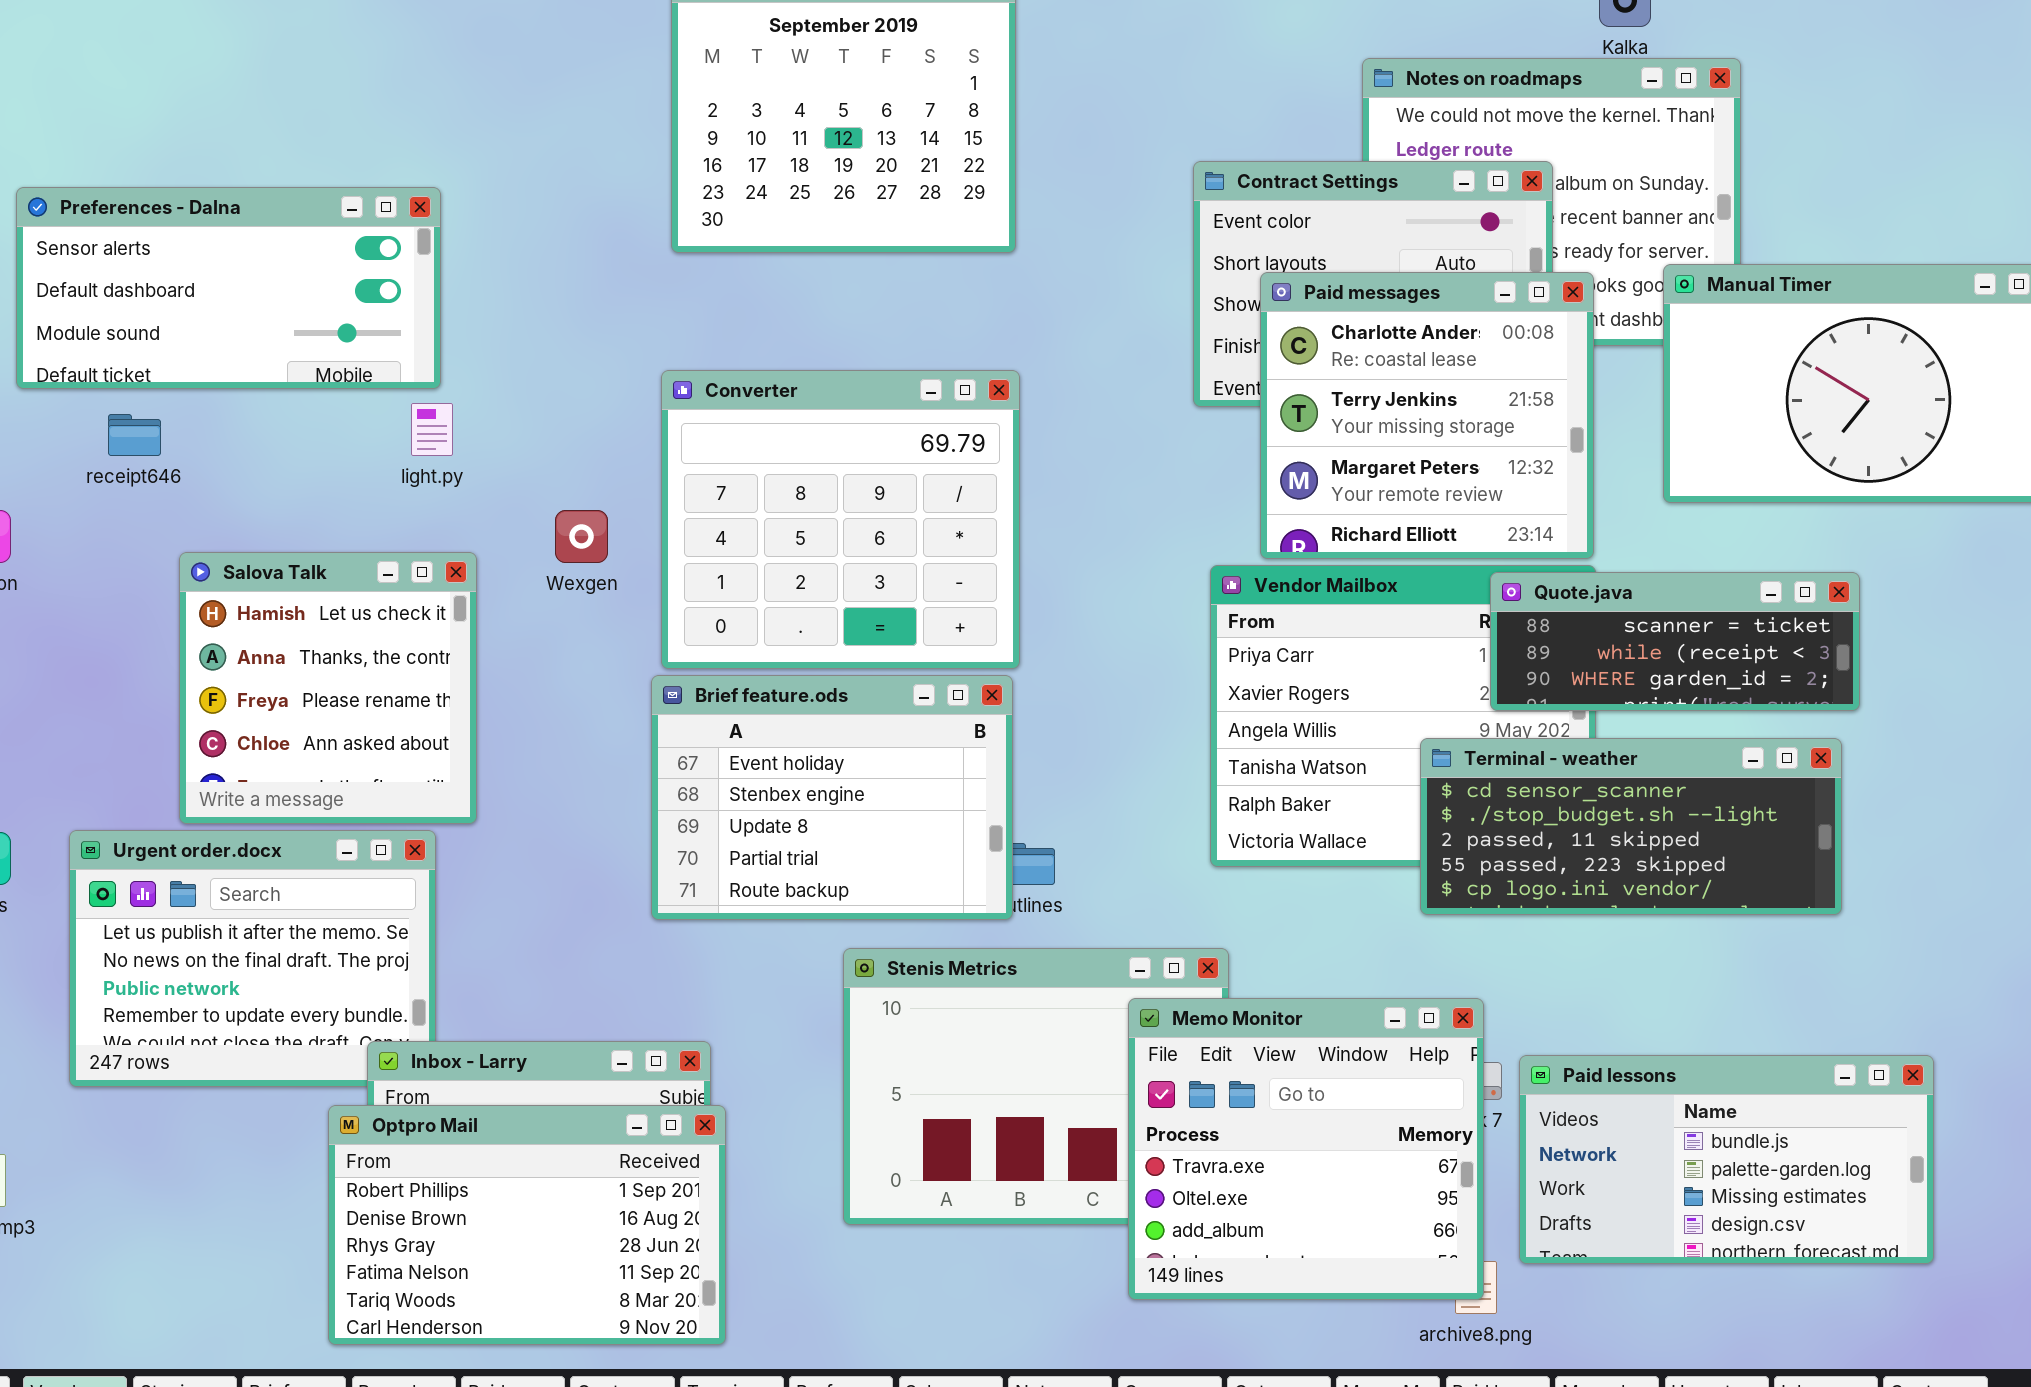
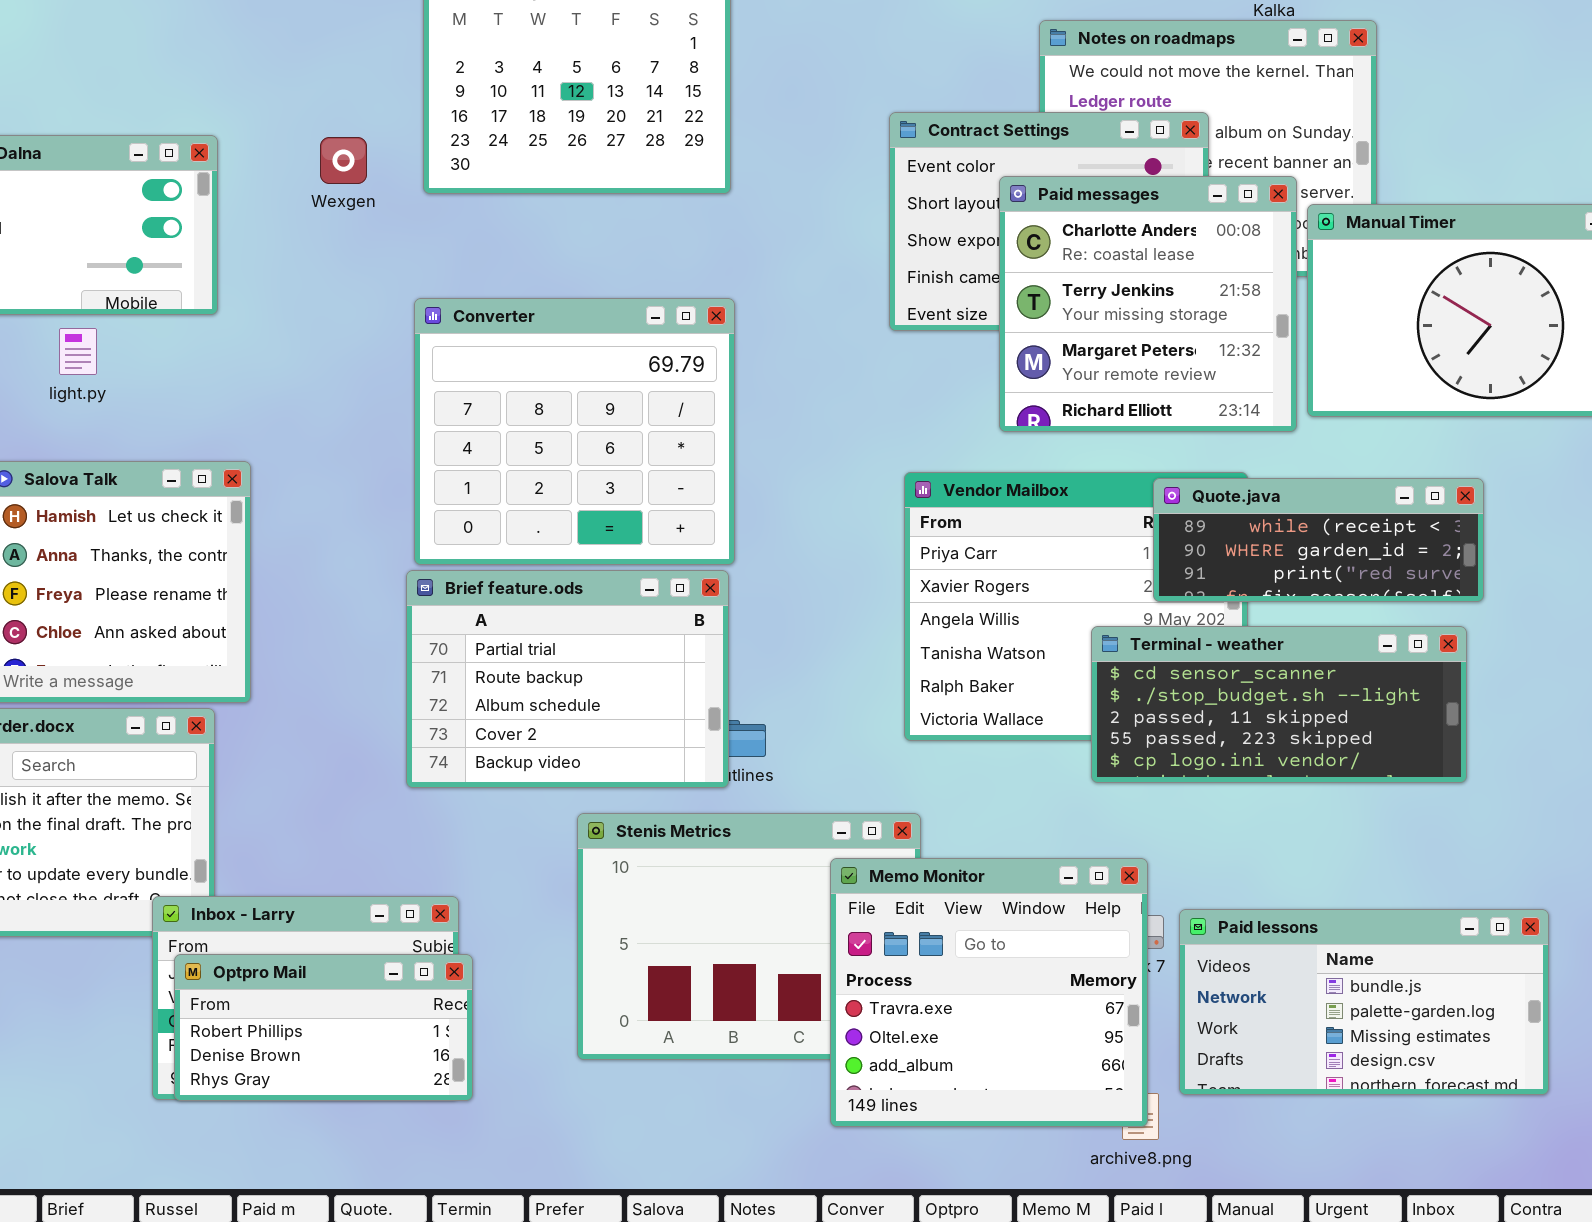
Paid messages: [1260,272,1594,559] -> [999,176,1297,432], moved
light.py: [411,403,453,456] -> [59,328,97,375], moved
Wexgen: [555,510,608,563] -> [320,137,367,184], moved
Quote.java: [1490,572,1860,711] -> [1153,478,1484,602], scrolled down 1 row
Brief feature.ods: [651,675,1013,920] -> [406,570,729,788], scrolled down 3 rows
Optpro Mail: [328,1105,726,1345] -> [174,954,473,1101], resized

